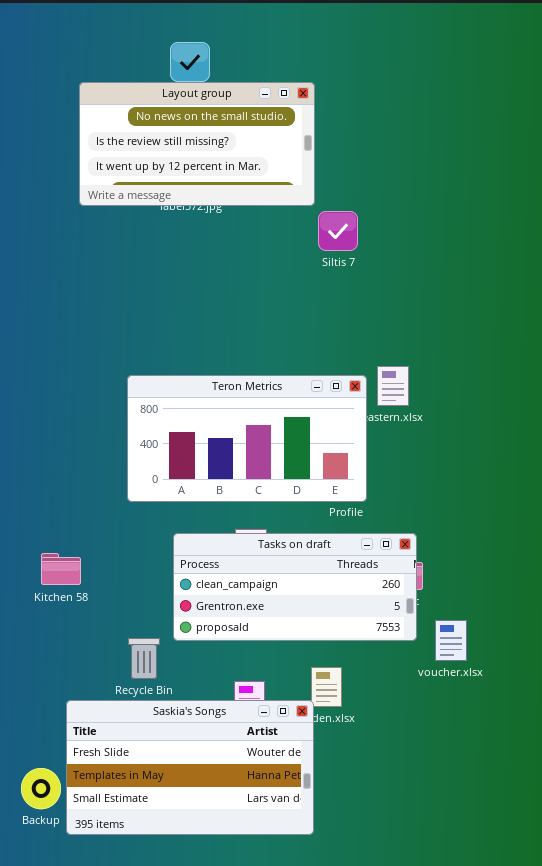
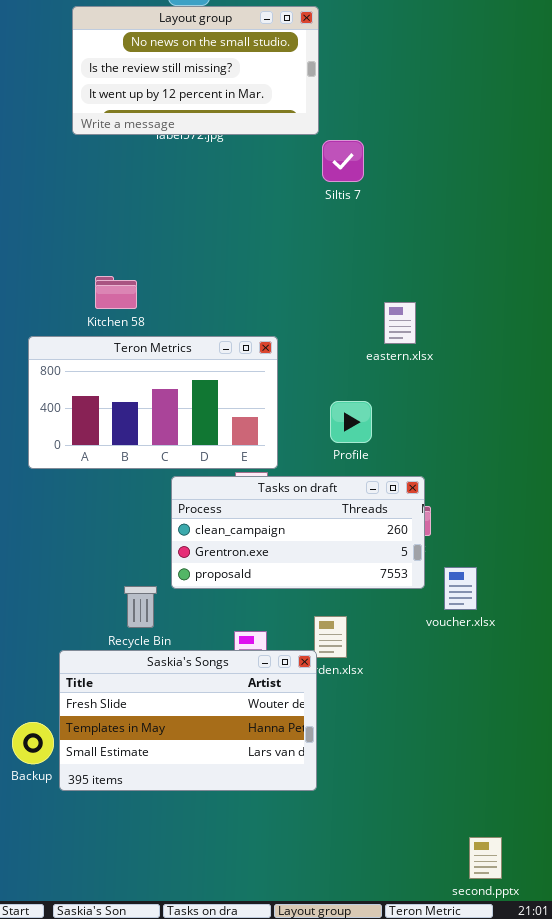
Teron Metrics: [127,375,367,502] -> [28,336,278,469], moved
Kitchen 58: [41,553,81,585] -> [95,276,137,309], moved

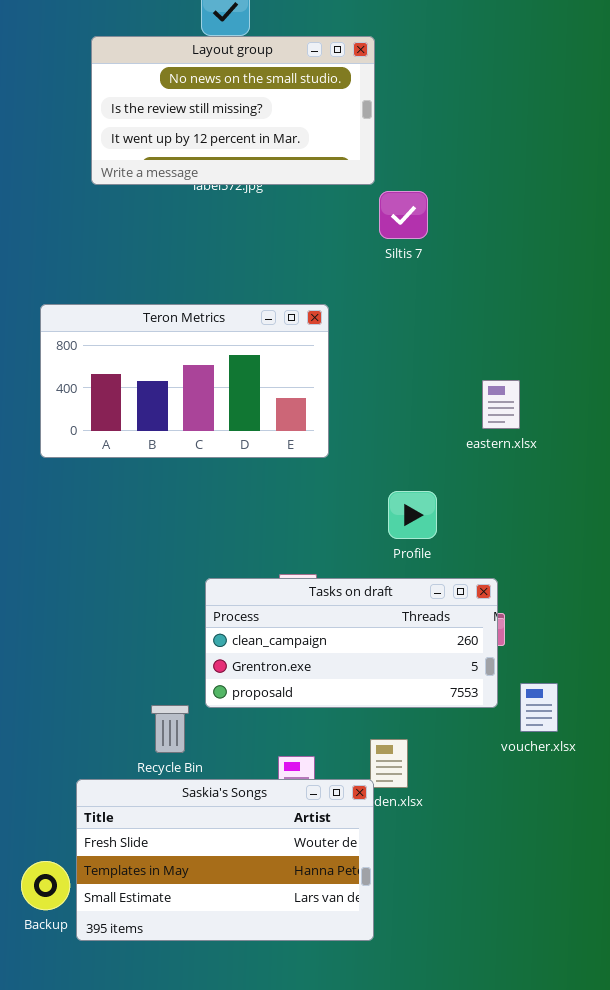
eastern.xlsx: [384,302,416,344] -> [482,380,520,429], moved
Teron Metrics: [28,336,278,469] -> [40,304,329,458], moved

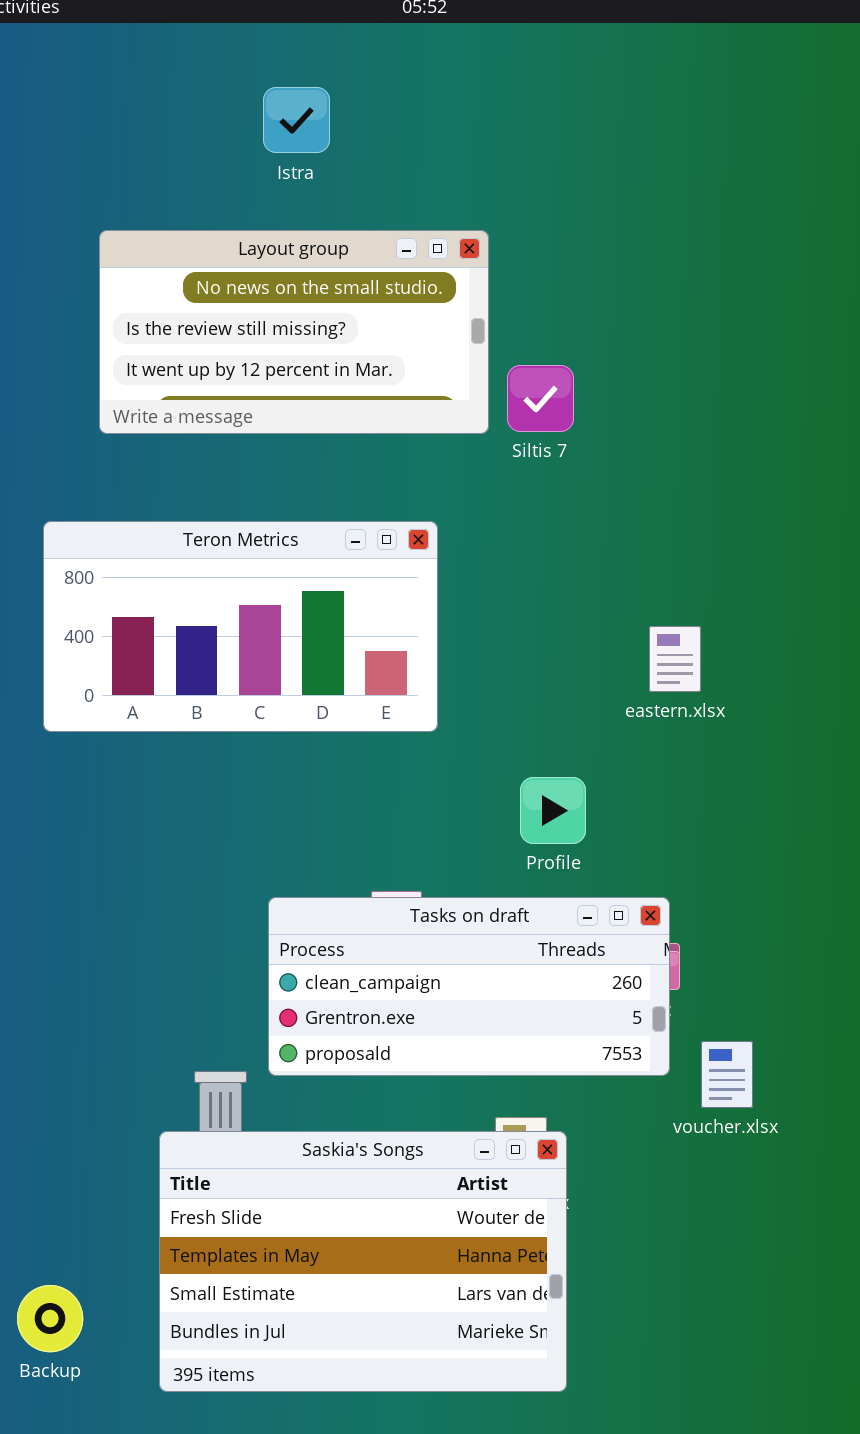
Layout group: [91,36,375,185] -> [99,230,489,434], moved
Saskia's Songs: [76,779,374,941] -> [159,1131,567,1392], moved, resized

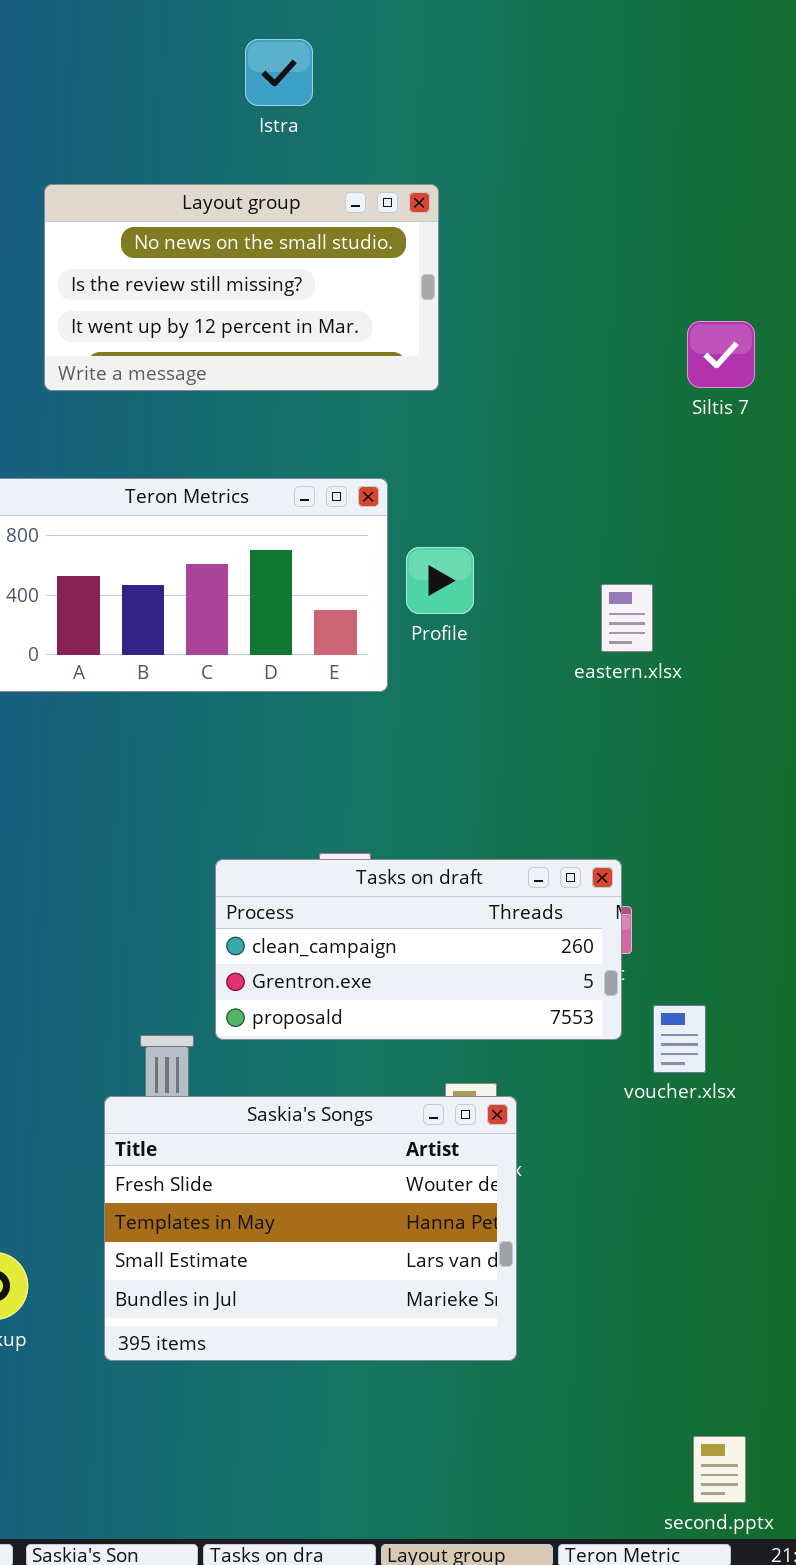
Istra: [263,87,330,153] -> [245,39,313,106], moved
Siltis 7: [507,365,574,432] -> [687,321,755,388], moved
Profile: [520,777,586,844] -> [406,547,474,614], moved

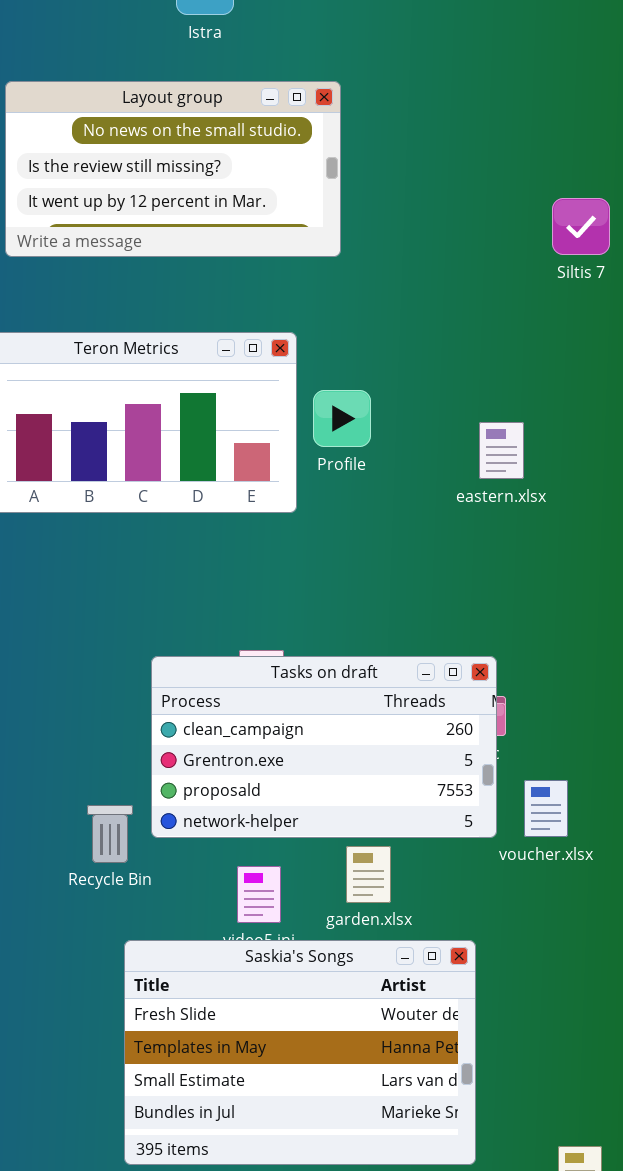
Tasks on draft: [215,859,622,1040] -> [151,656,497,838], resized
Saskia's Songs: [104,1096,517,1361] -> [124,940,476,1165], moved

